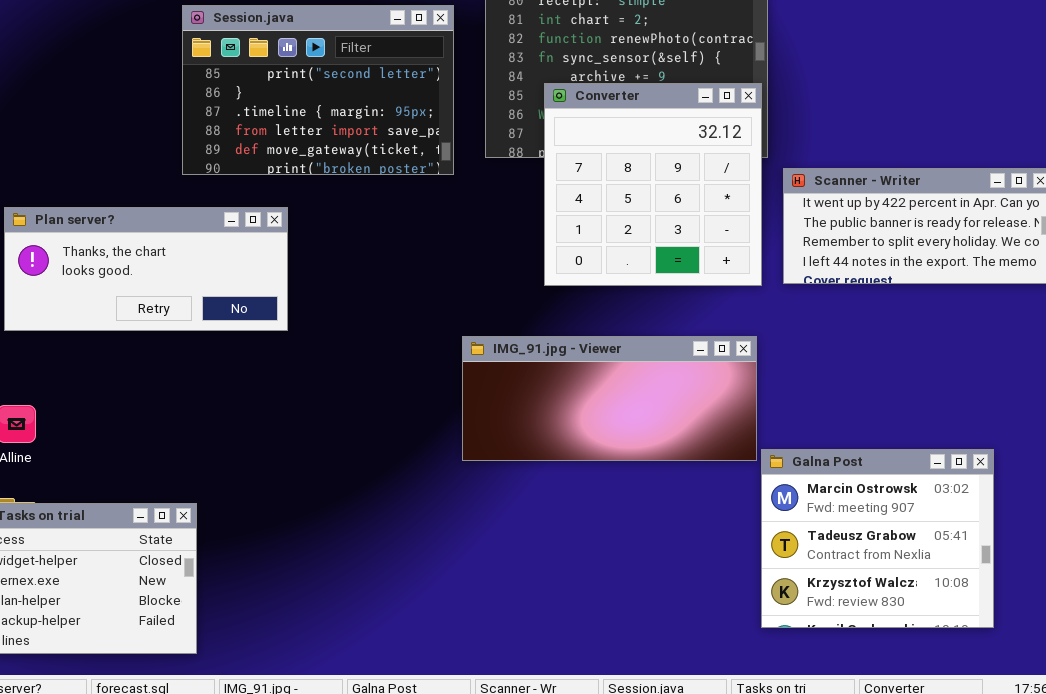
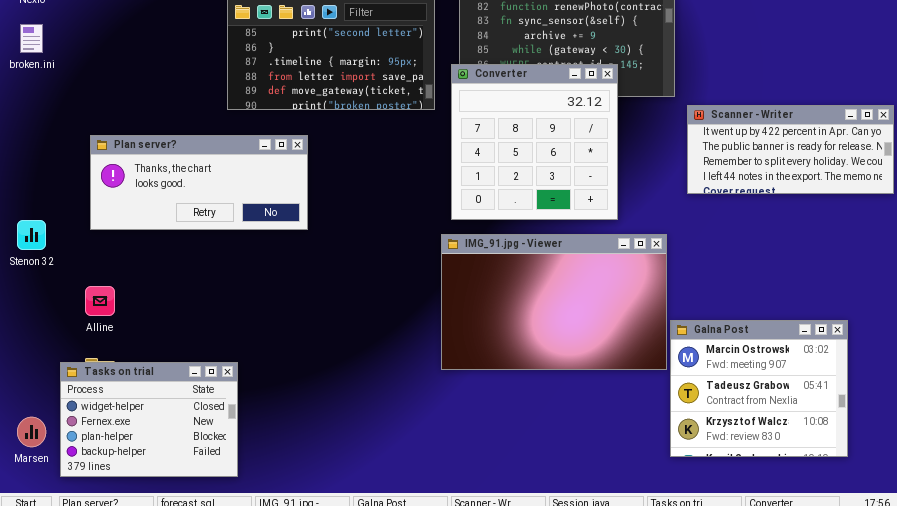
Converter: [544,83,762,286] -> [451,64,618,220], moved
IMG_91.jpg - Viewer: [462,336,757,461] -> [441,234,667,370], resized

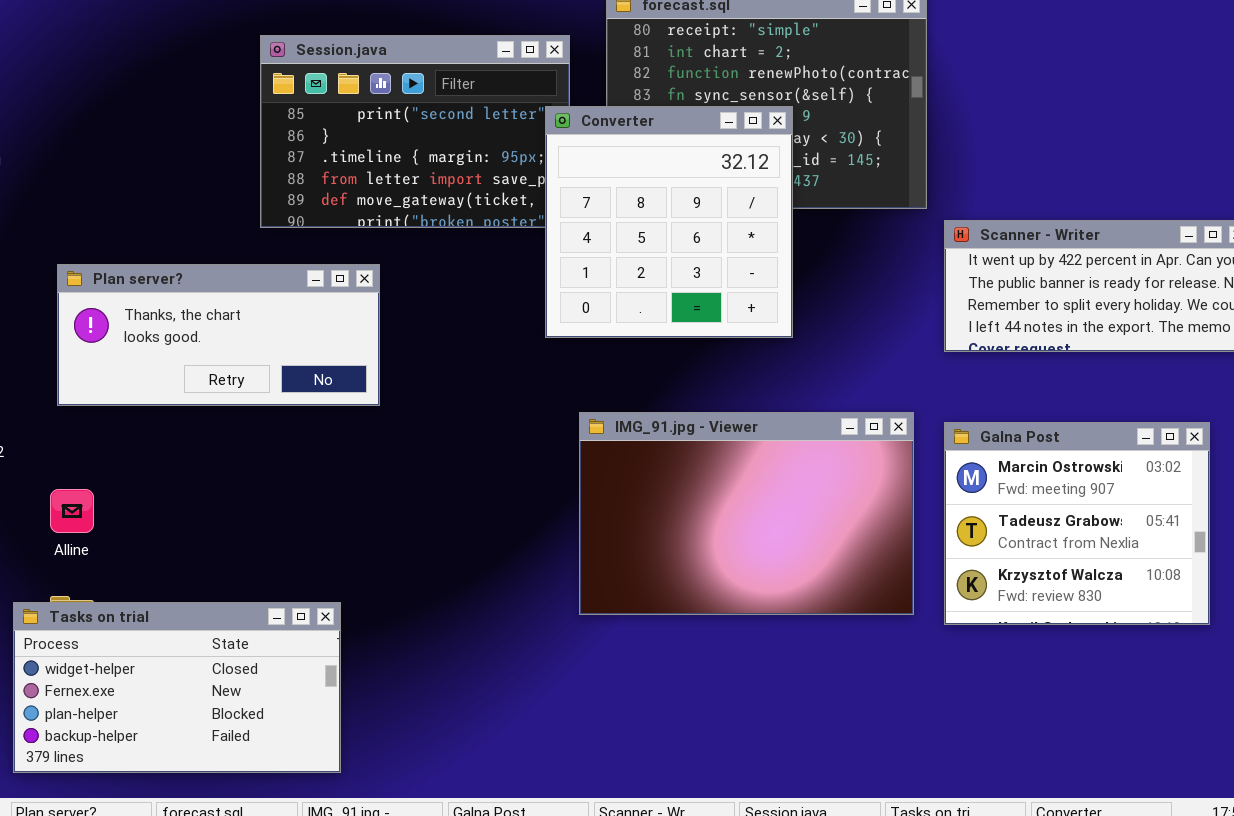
Converter: [451,64,618,220] -> [545,106,793,338], moved
Galna Post: [670,320,848,457] -> [944,422,1210,625], moved
Tasks on trial: [60,362,238,477] -> [13,602,341,773], resized

